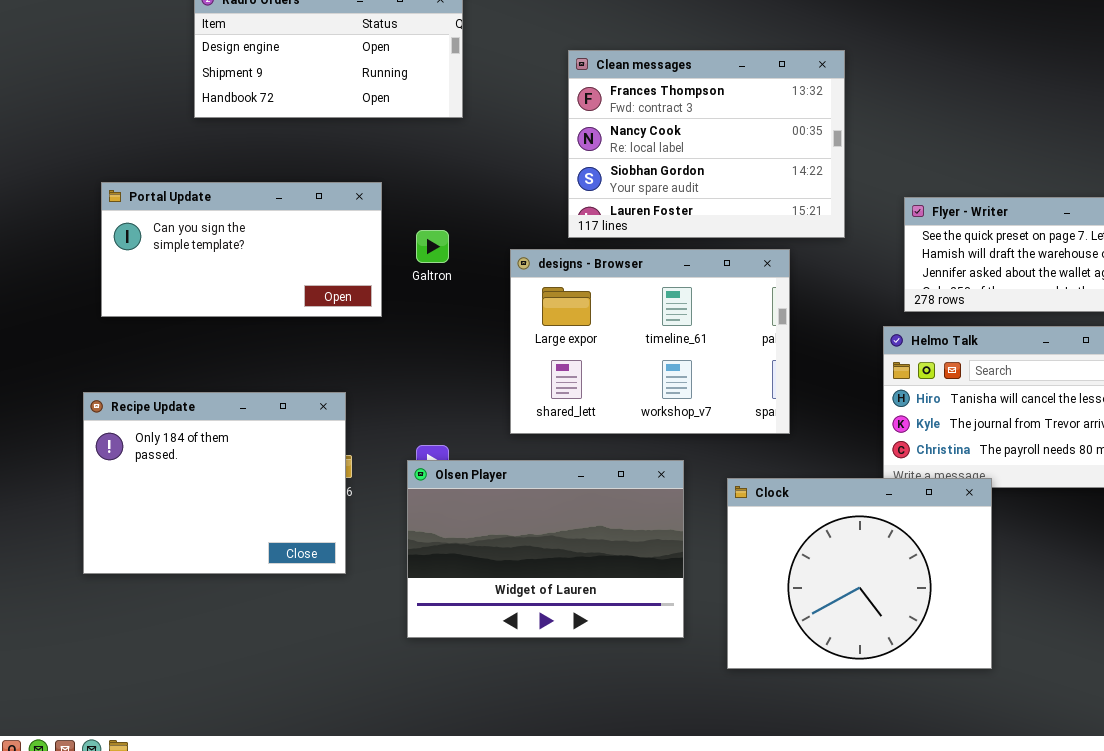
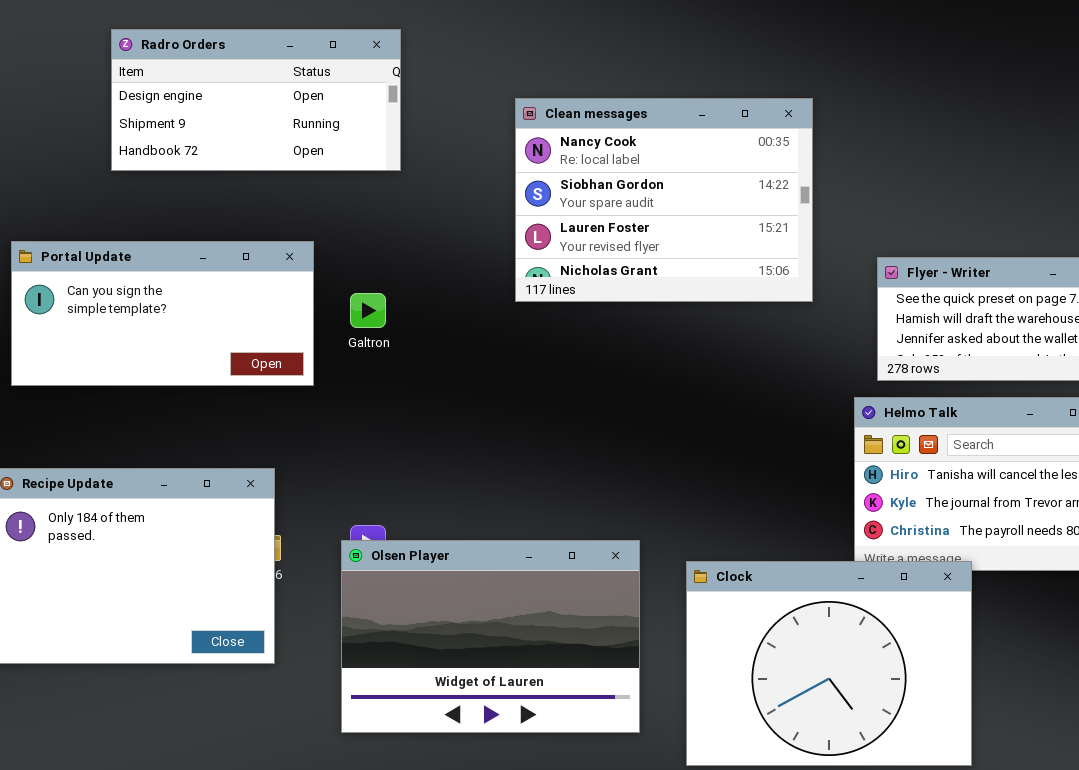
Clean messages: [568,50,845,238] -> [515,98,813,302], scrolled down 1 row
designs - Browser: [510,249,790,434] -> none, closed

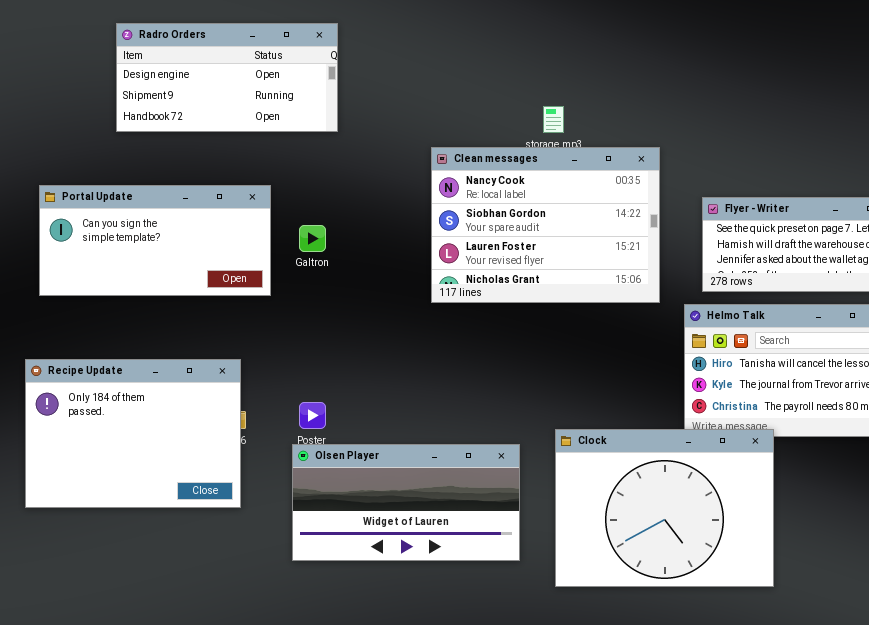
Clean messages: [515,98,813,302] -> [431,147,660,303], moved
Olsen Player: [341,540,640,733] -> [292,444,520,561], resized

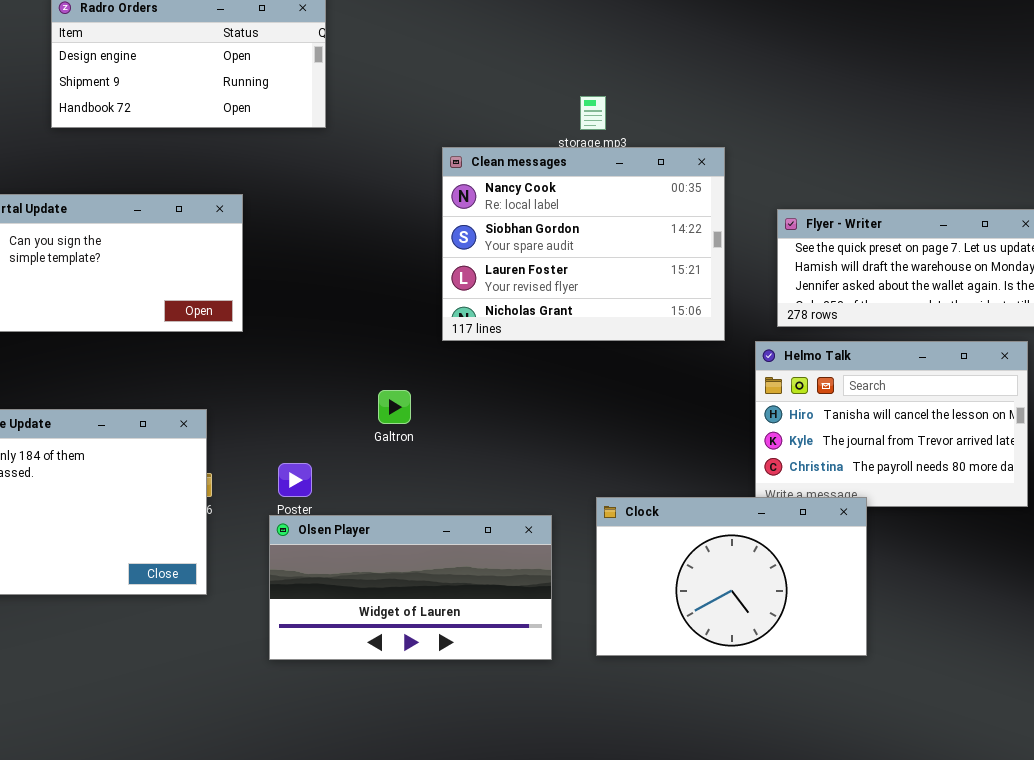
Galtron: [299,225,326,252] -> [378,390,411,424], moved
Clock: [555,429,774,587] -> [596,497,867,656], resized

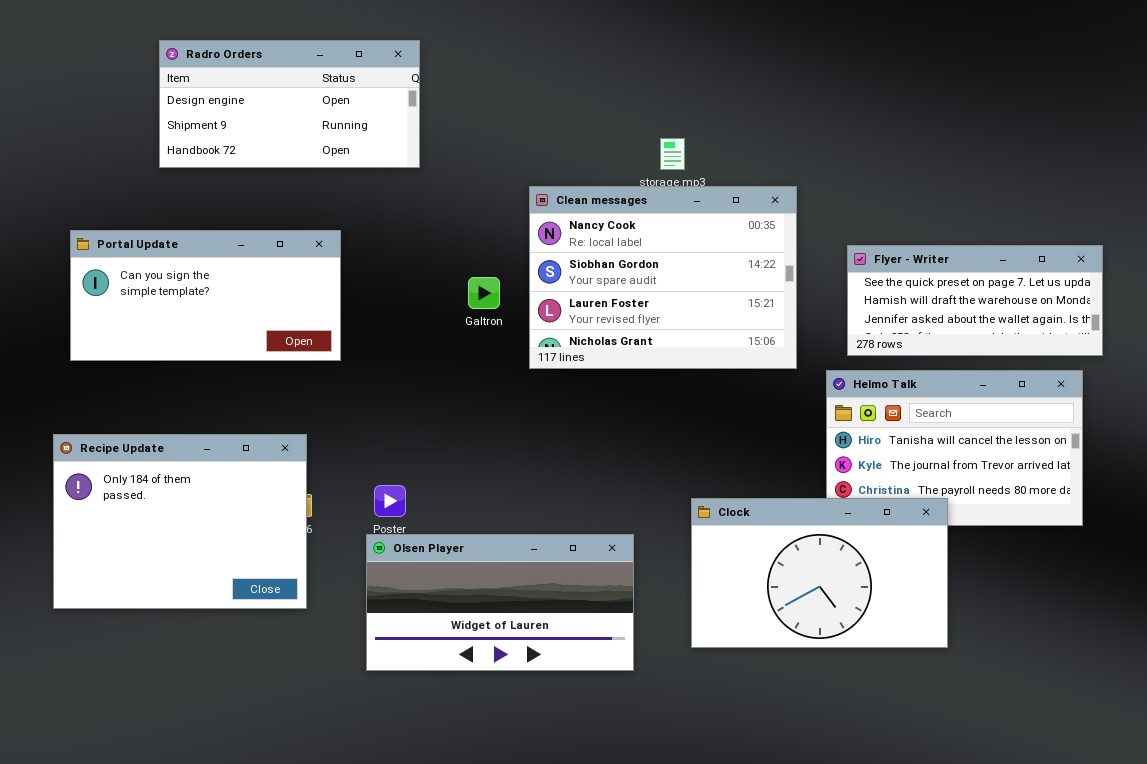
Galtron: [378,390,411,424] -> [468,277,500,309], moved
Clock: [596,497,867,656] -> [691,498,948,648], moved

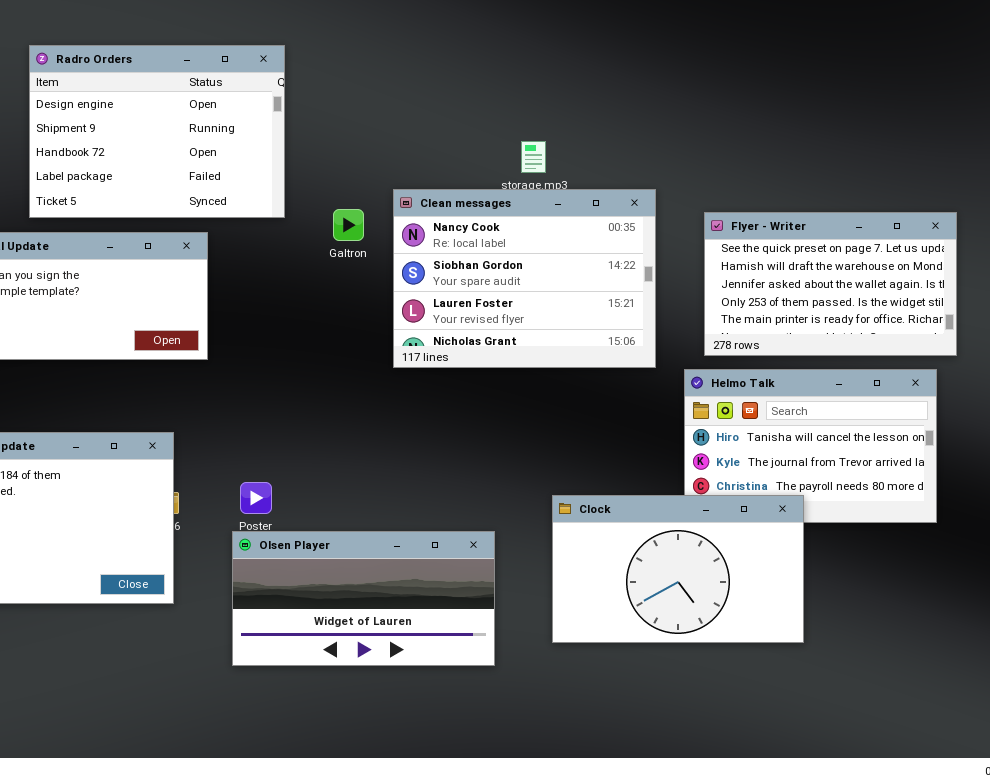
Radro Orders: [159,40,420,168] -> [29,45,285,218], resized
Flyer - Writer: [847,245,1103,356] -> [704,212,957,356], resized
Galtron: [468,277,500,309] -> [333,209,364,241], moved

